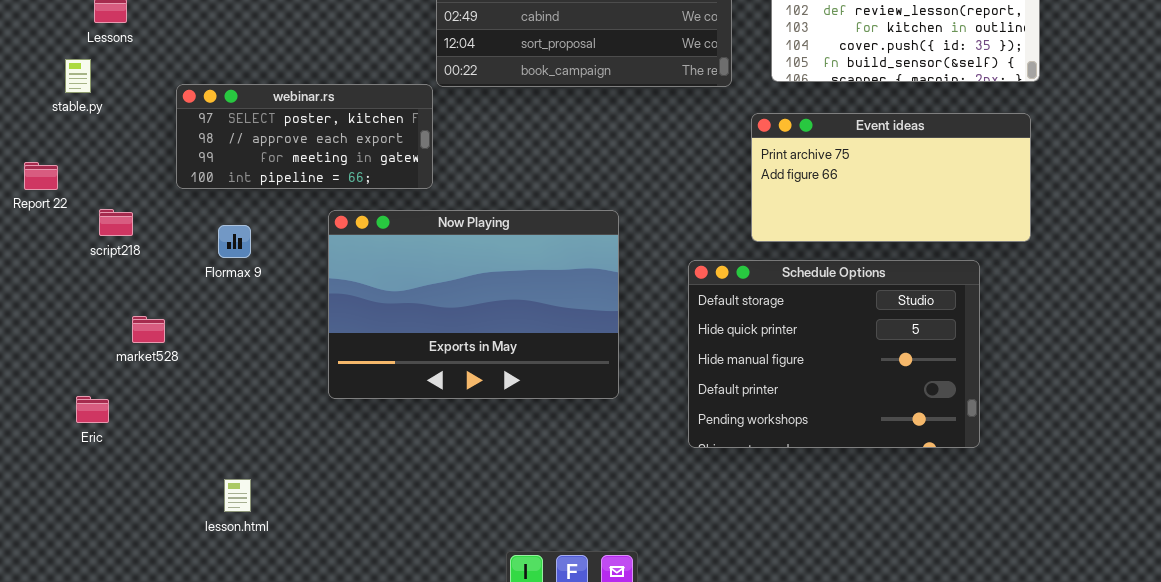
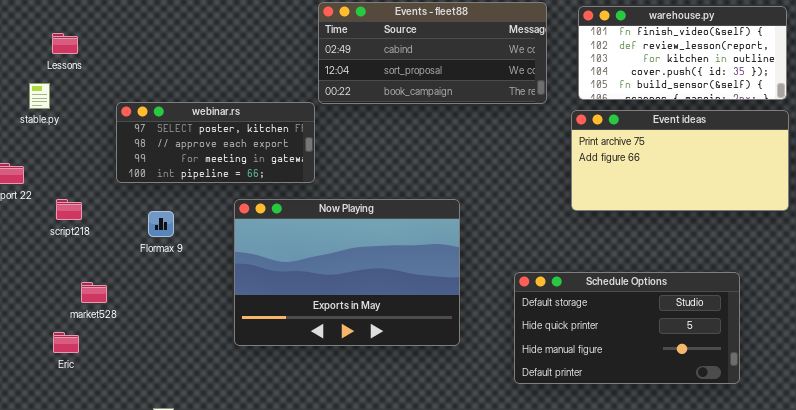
Event ideas: [751,113,1031,242] -> [571,110,789,211], moved
Schedule Options: [688,260,980,448] -> [514,272,740,384], resized
Eric: [76,396,109,423] -> [53,332,79,353], moved

